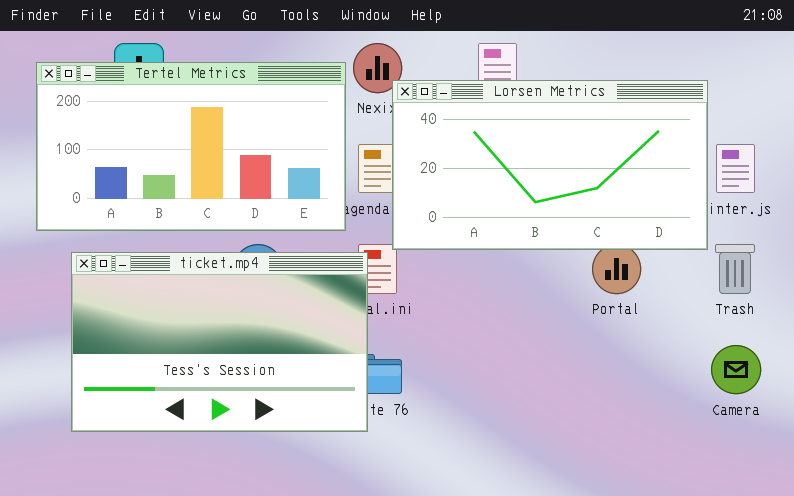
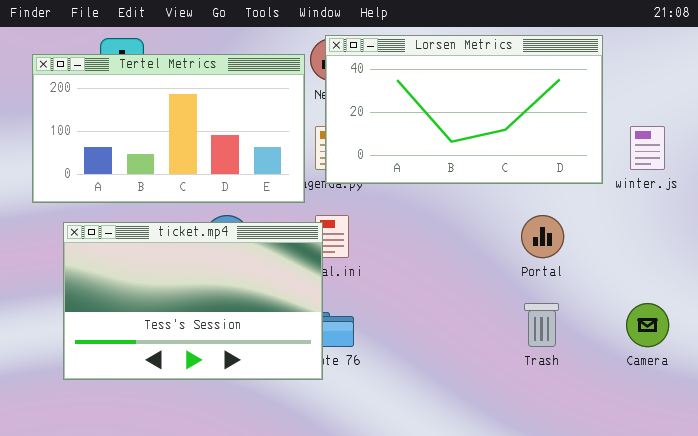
Lorsen Metrics: [392,80,708,250] -> [325,35,603,184], moved
Trash: [715,244,755,294] -> [524,303,559,347], moved

